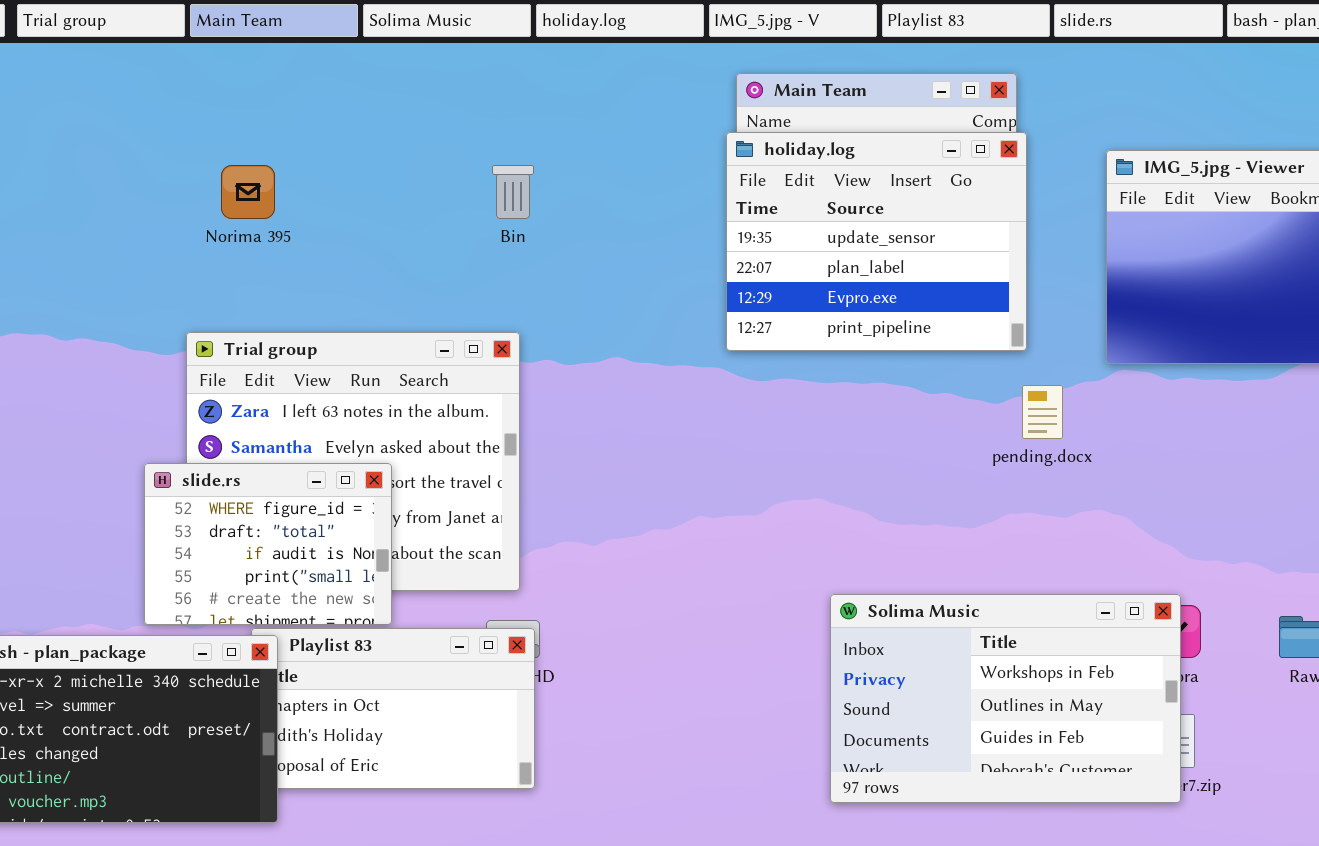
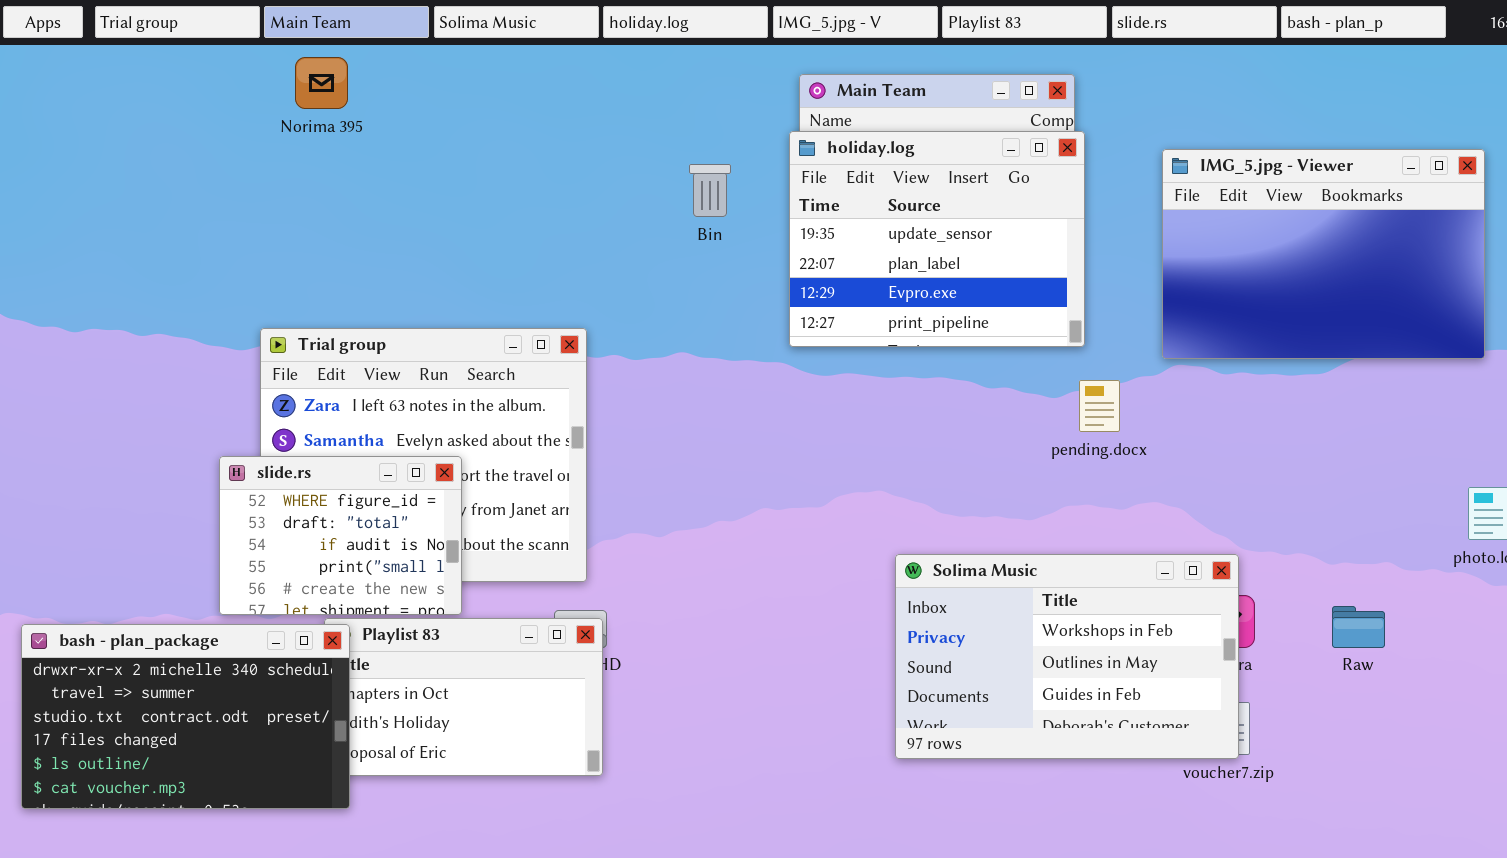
Norima 395: [221,165,275,219] -> [295,57,348,109], moved
Bin: [492,165,534,219] -> [689,164,731,217], moved
Solima Music: [830,594,1181,803] -> [895,554,1239,759], moved

